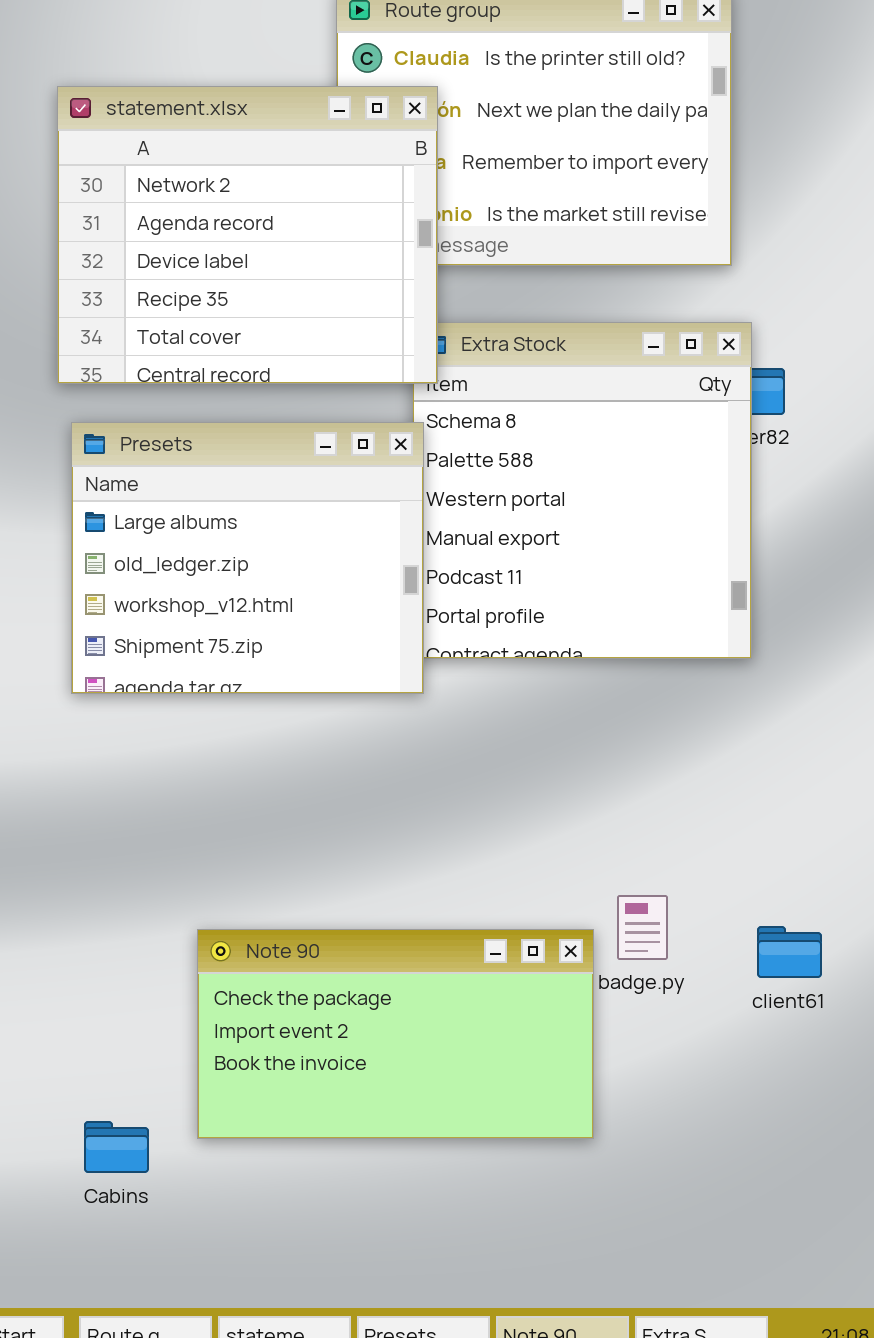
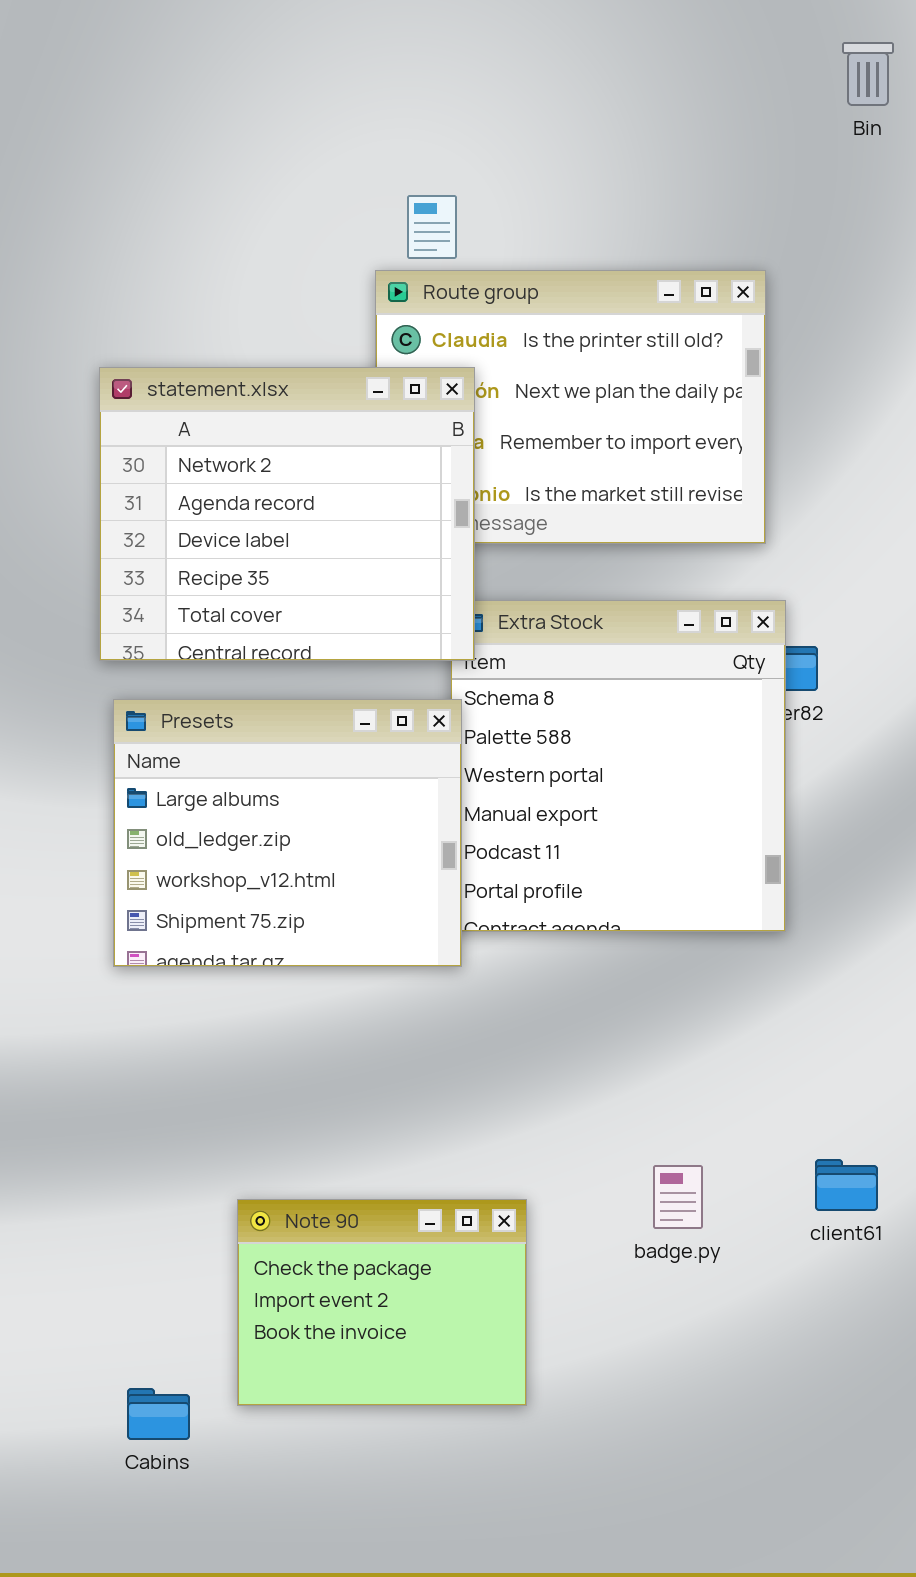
client61: [757,926,822,978] -> [815,1159,878,1211], moved
Note 90: [197,929,594,1139] -> [237,1199,527,1406], resized

